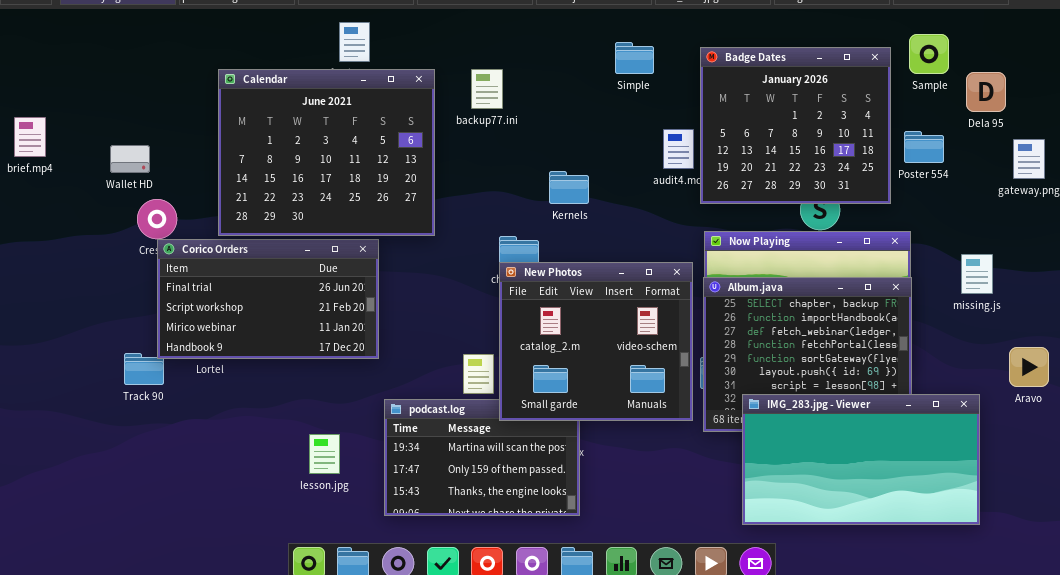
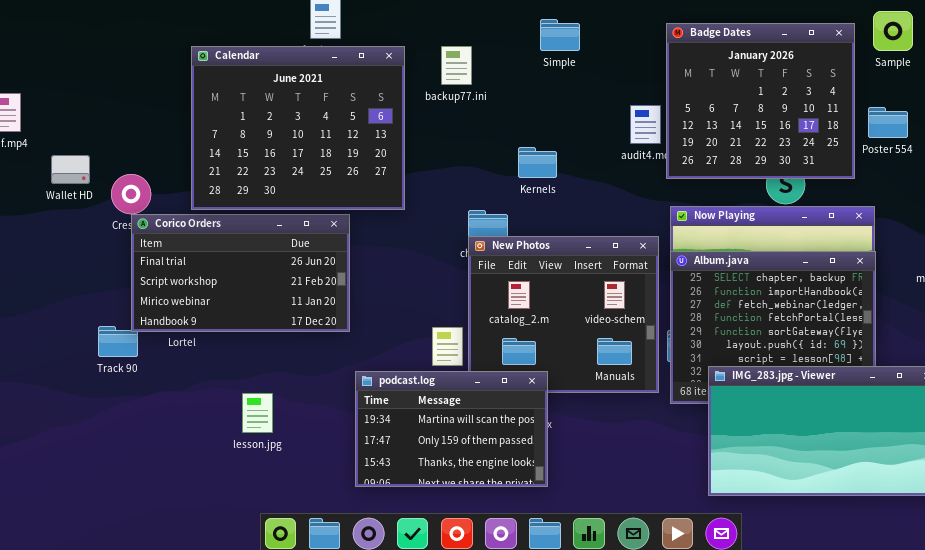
Simple: [615,42,654,74] -> [540,19,580,51], moved
Wallet HD: [110,145,150,173] -> [51,155,90,184], moved
podcast.log: [384,399,580,516] -> [355,371,548,487], raised
lesson.jpg: [309,434,340,474] -> [242,393,273,433], moved

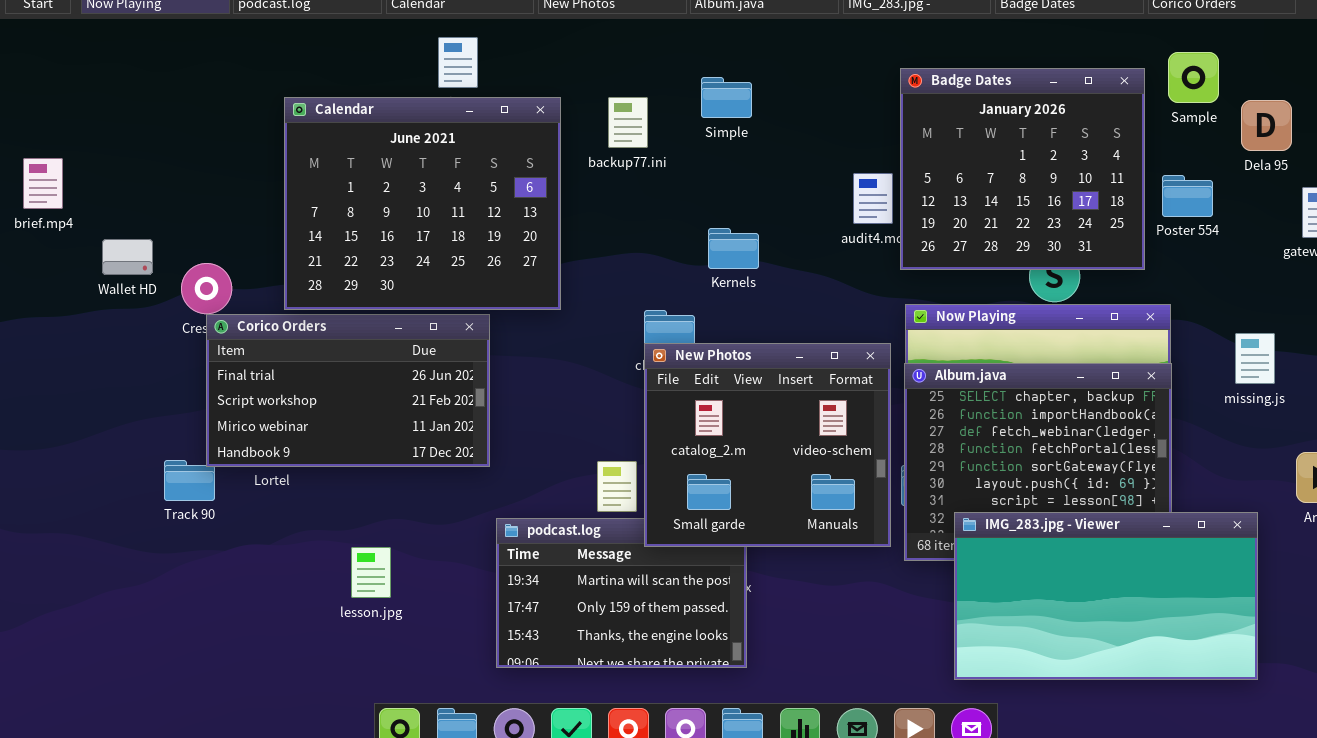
Simple: [540,19,580,51] -> [701,77,752,118], moved
New Photos: [468,236,659,393] -> [644,343,891,547], raised

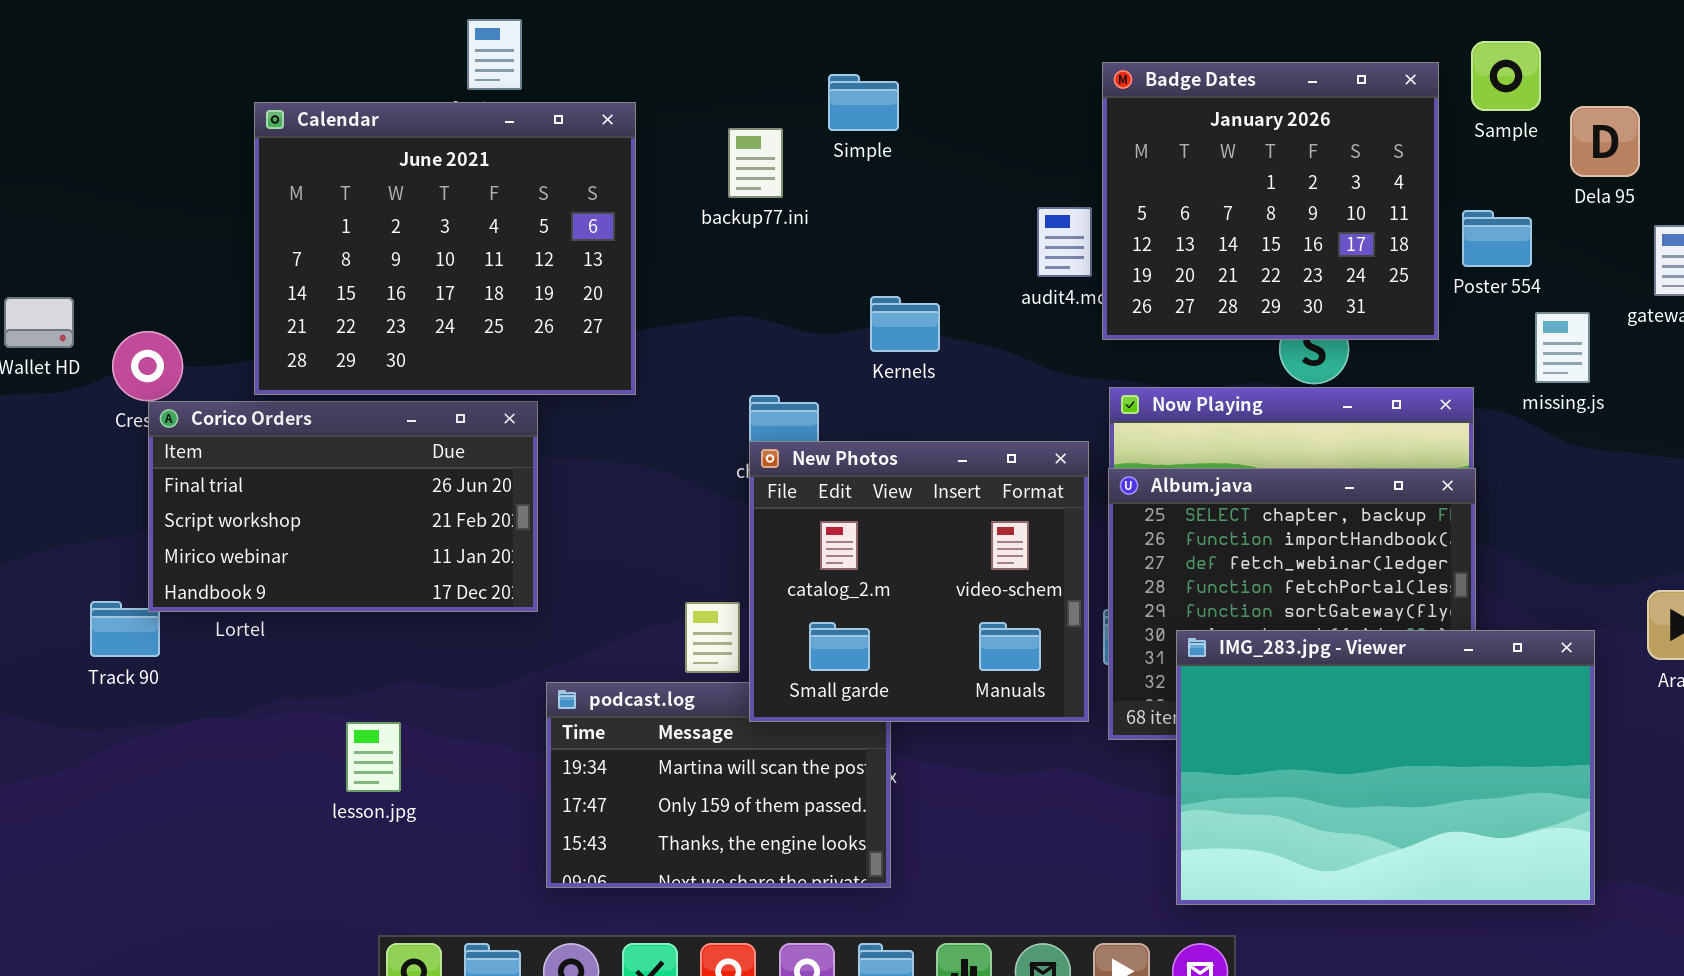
backup77.ini: [608,97,648,148] -> [728,128,783,198], moved
Kernels: [708,228,759,269] -> [870,296,940,352], moved
missing.js: [1235,333,1275,384] -> [1535,312,1590,383], moved
IMG_283.jpg - Viewer: [954,512,1258,680] -> [1176,630,1595,905], resized

